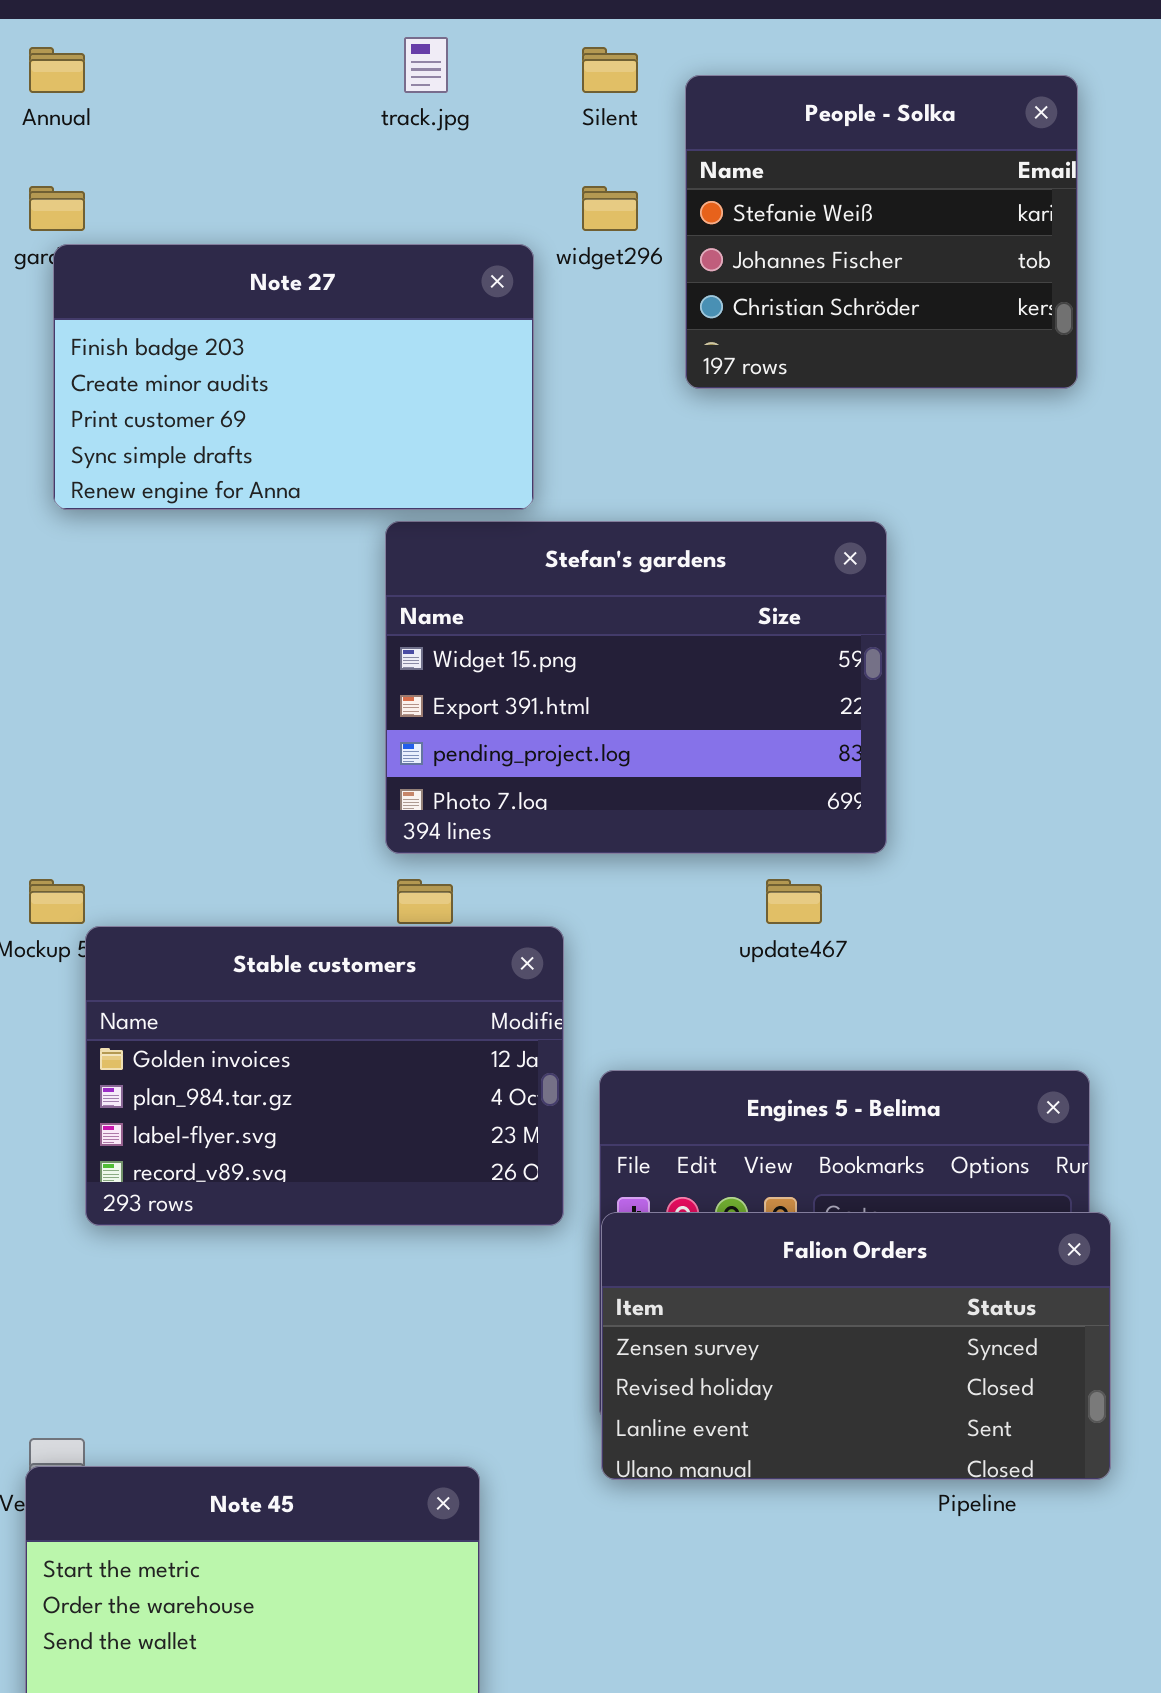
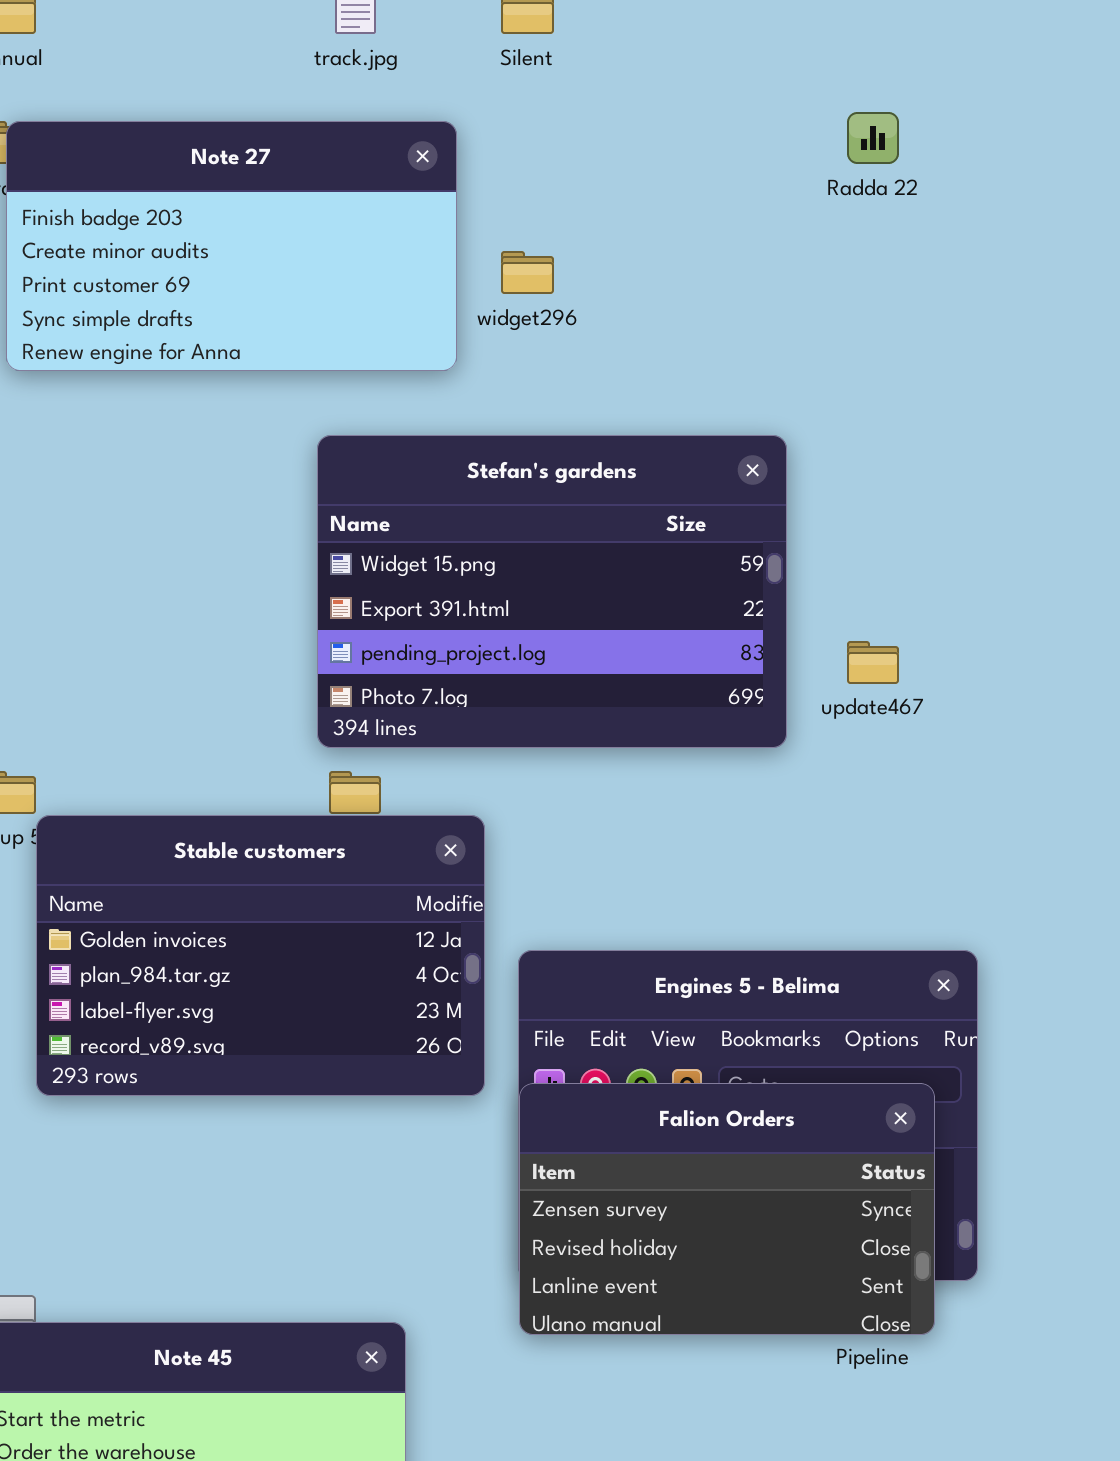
People - Solka: [685,75,1078,389] -> none, closed
widget296: [582,186,638,231] -> [501,251,554,294], moved
Note 27: [53,244,534,510] -> [6,121,457,371], moved
update467: [766,879,822,924] -> [847,641,899,684], moved
Falion Orders: [601,1212,1111,1480] -> [519,1083,935,1335], resized

